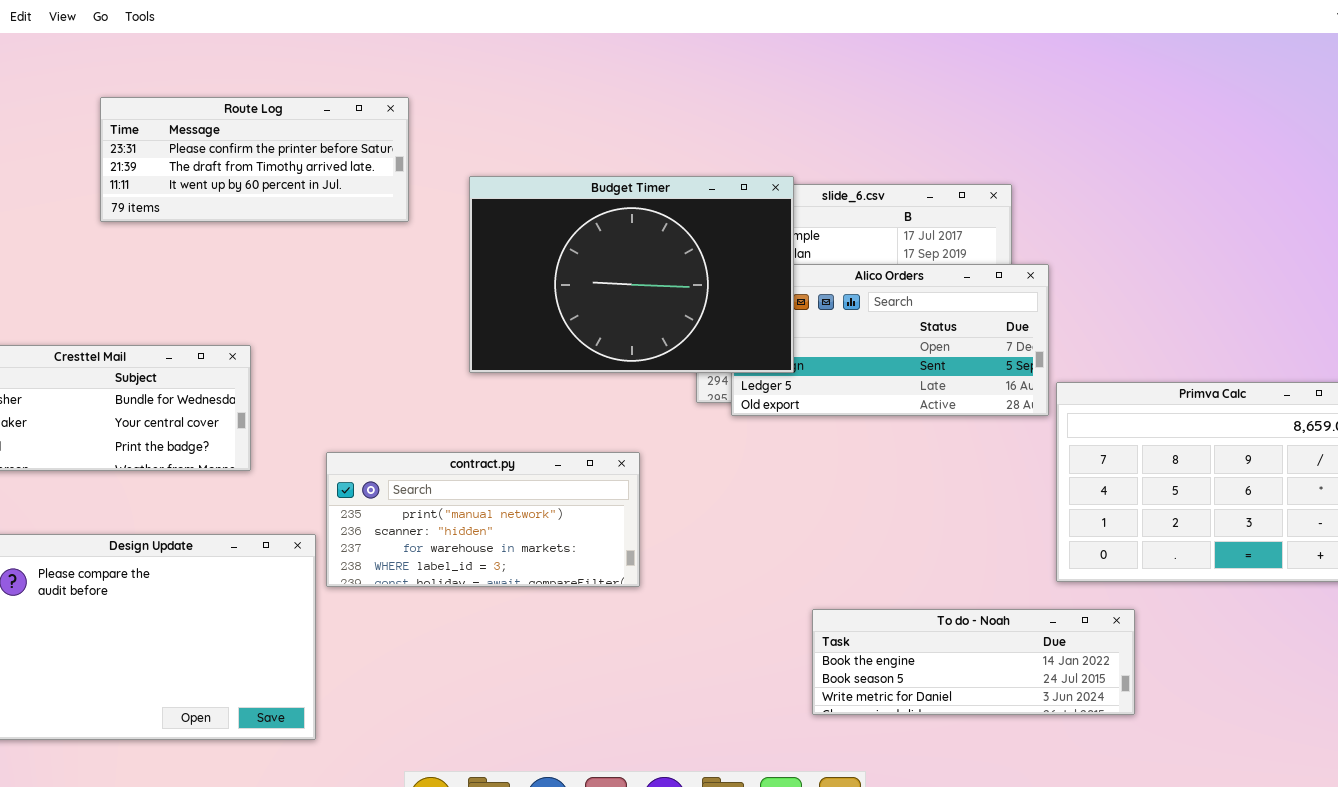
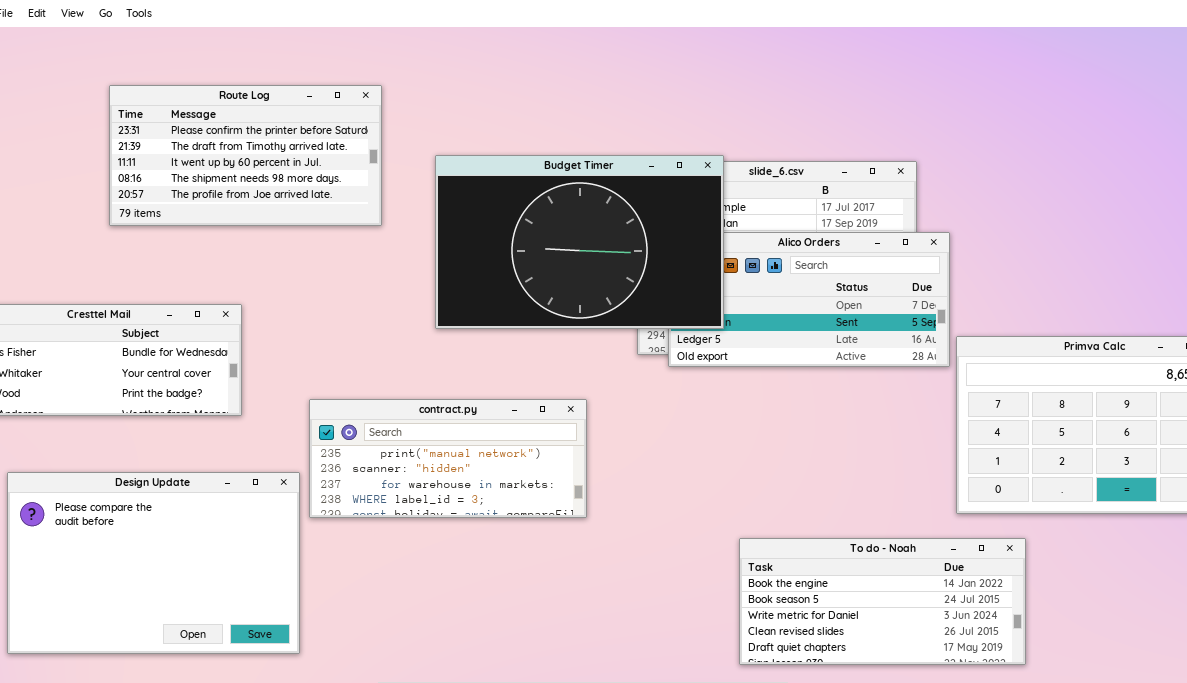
Route Log: [100,97,409,222] -> [109,85,382,226], resized
To do - Noah: [812,609,1135,715] -> [739,538,1026,665], resized

